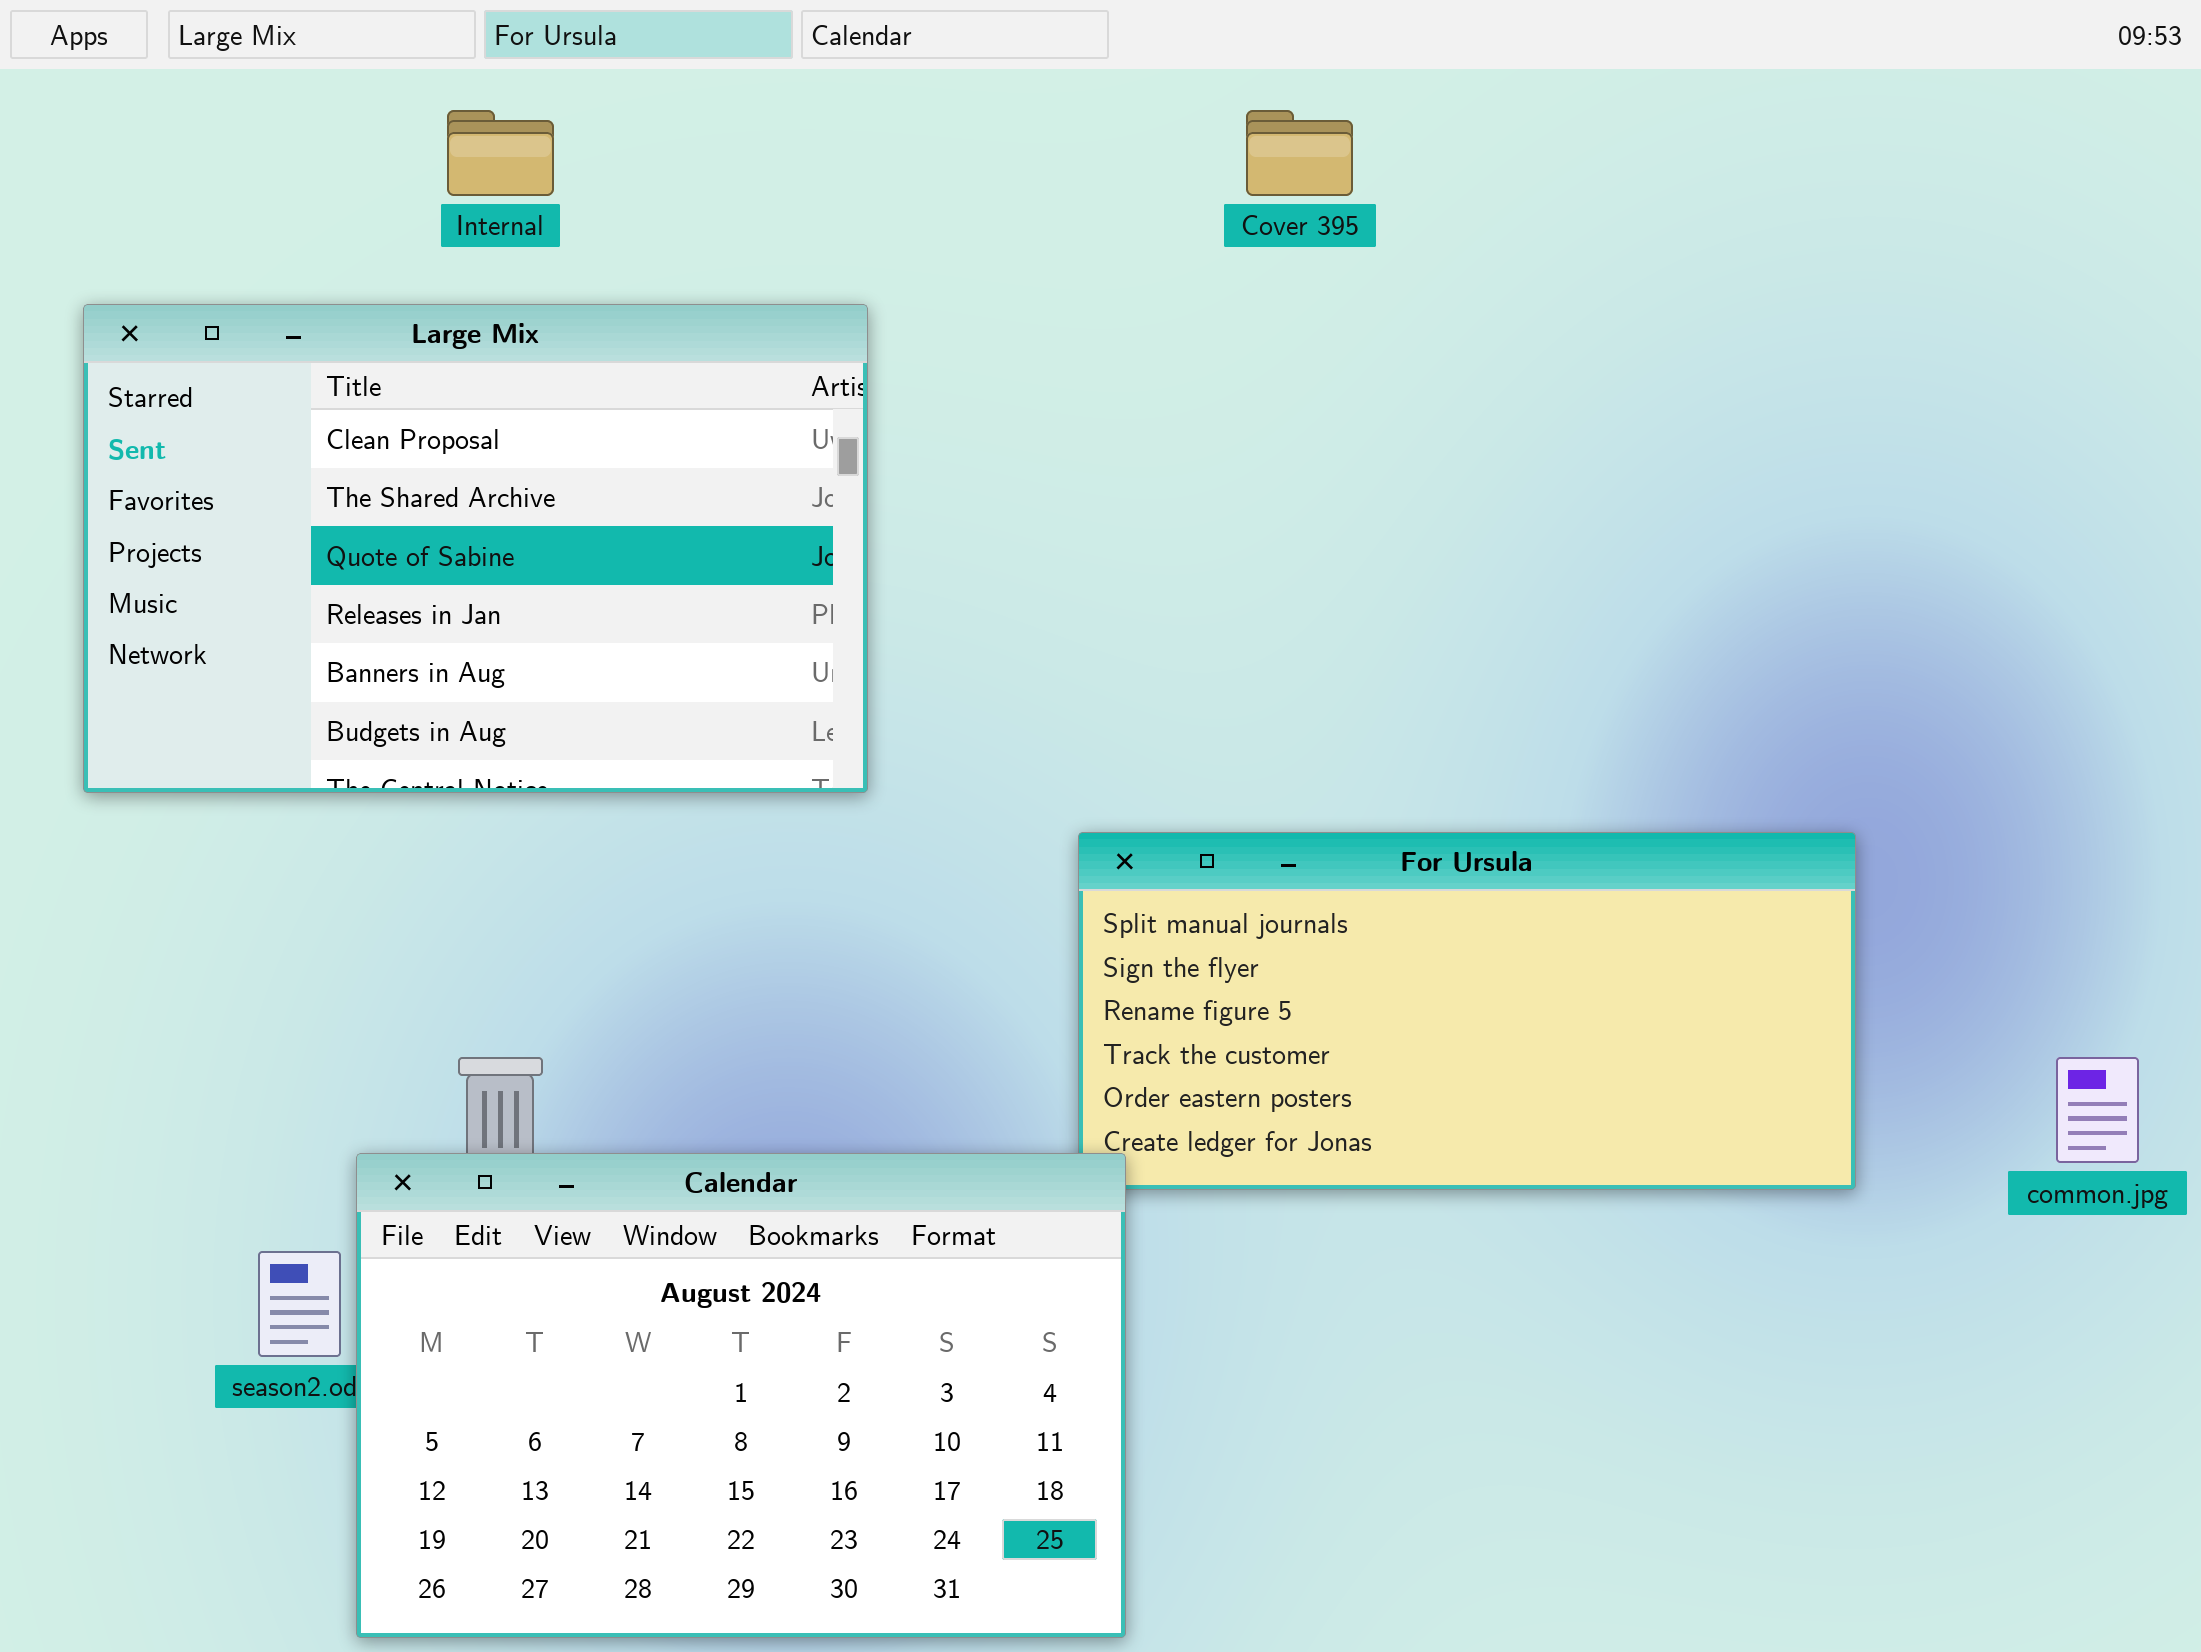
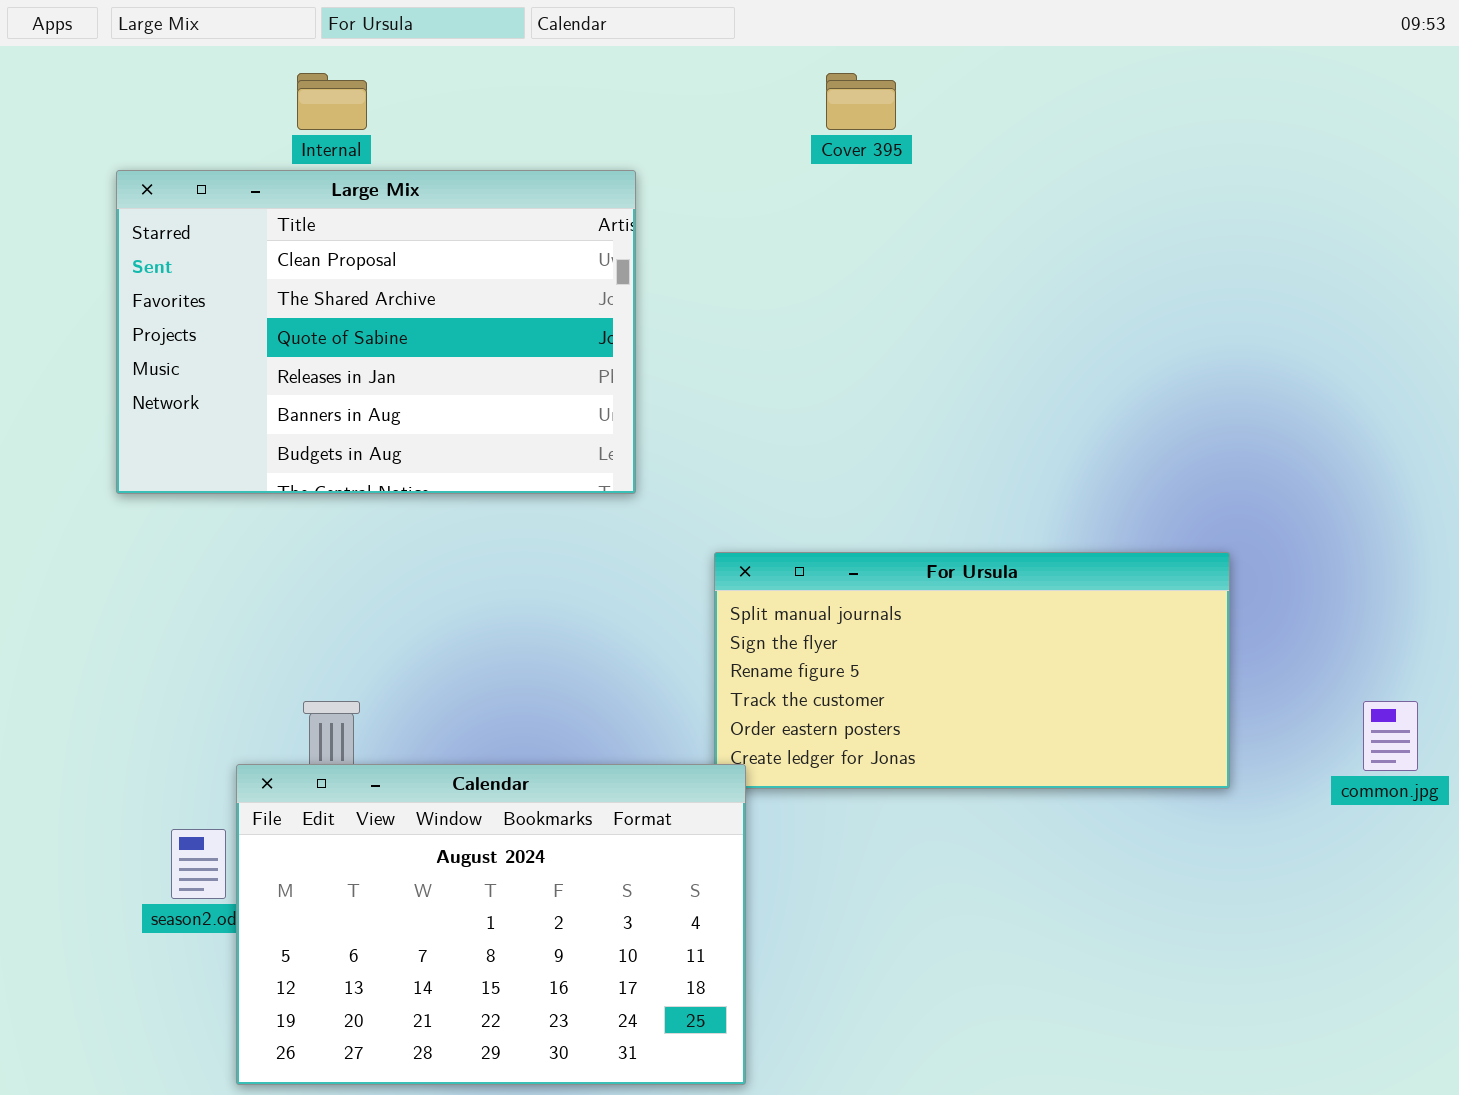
Large Mix: [83,304,868,793] -> [116,170,636,494], moved

